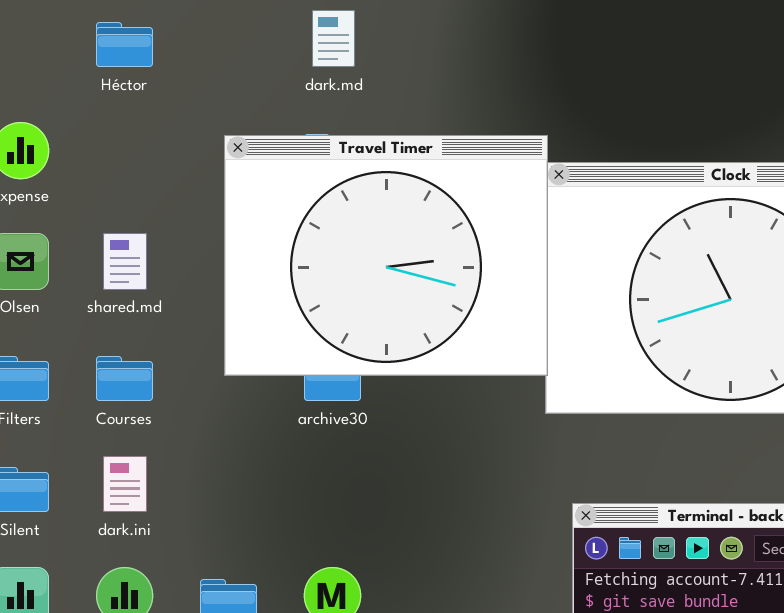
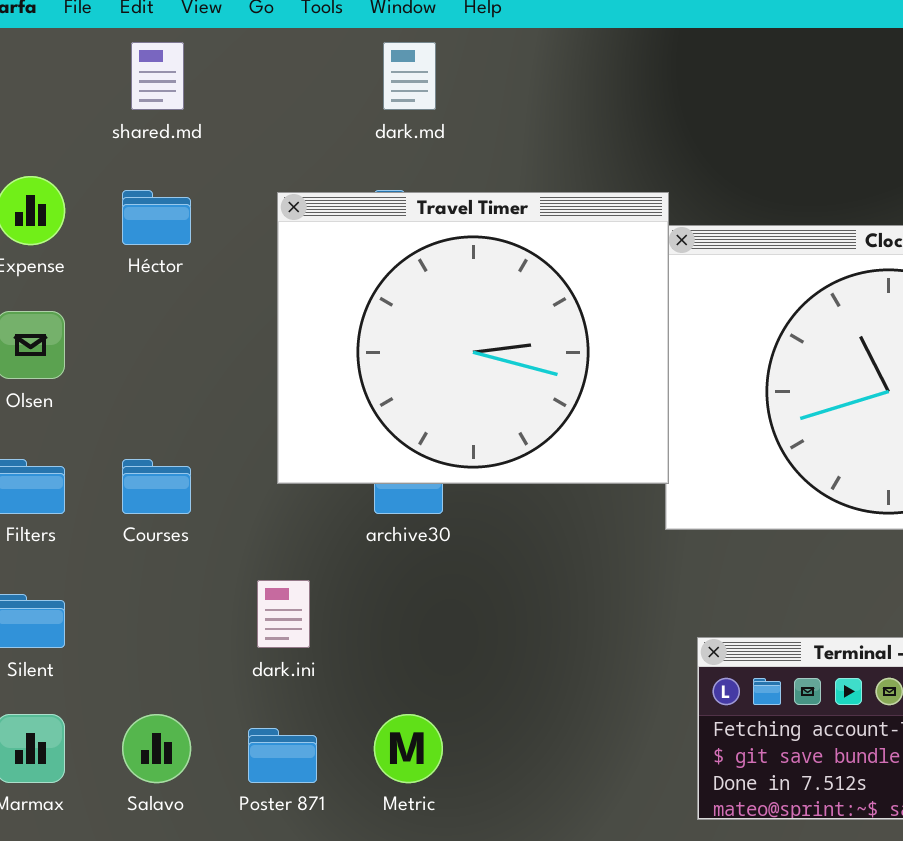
Héctor: [96,22,153,67] -> [122,190,191,245], moved
shared.md: [103,233,147,290] -> [131,42,184,110], moved
dark.ini: [103,456,147,512] -> [257,580,310,648], moved

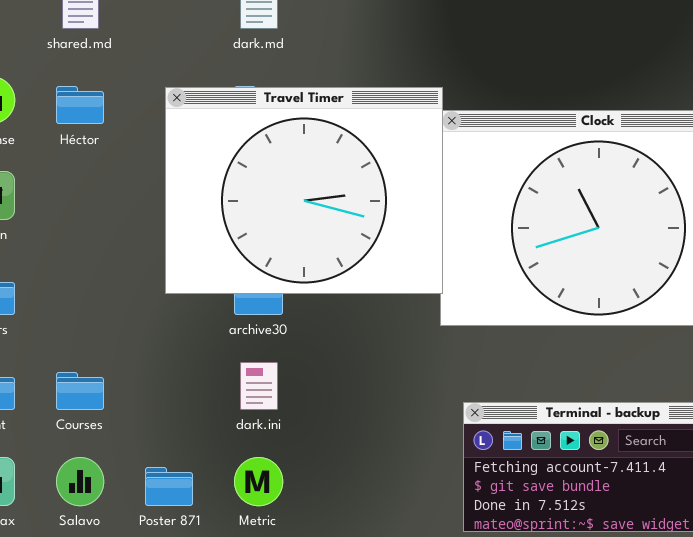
Courses: [122,459,191,514] -> [56,372,104,410], moved
dark.ini: [257,580,310,648] -> [240,362,278,410], moved

